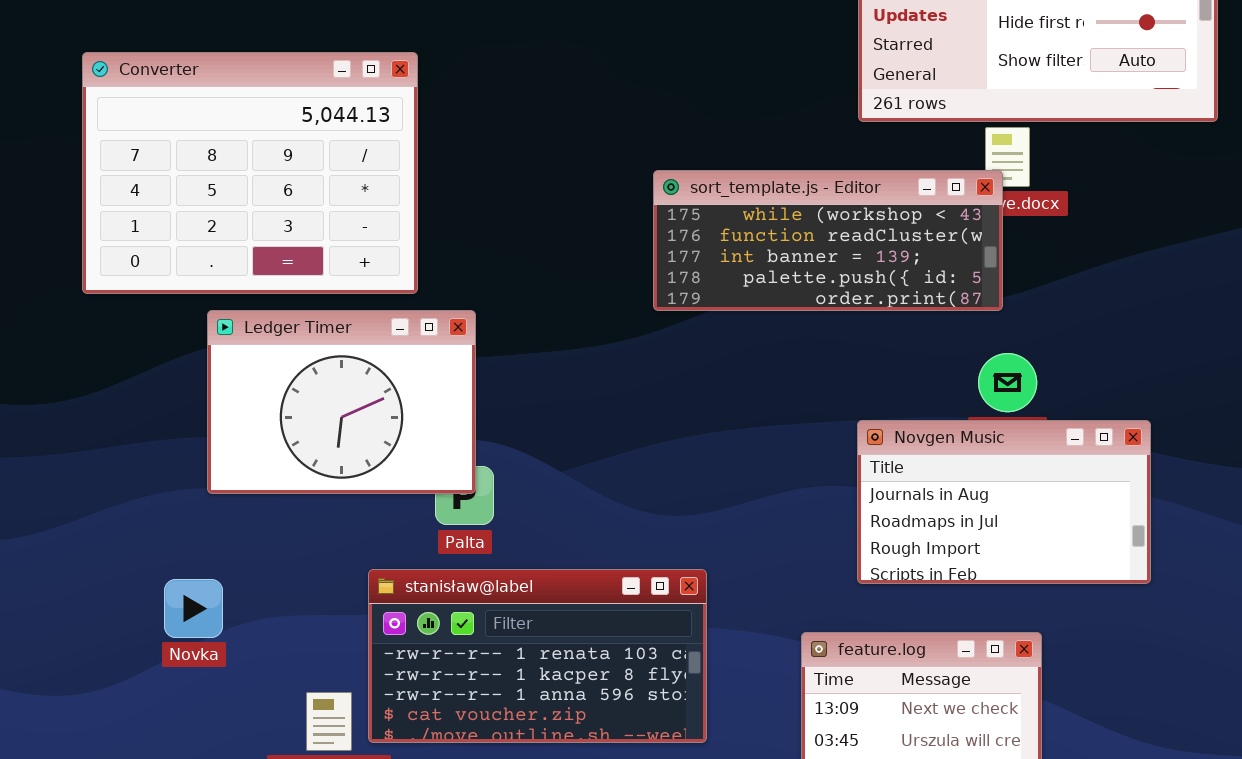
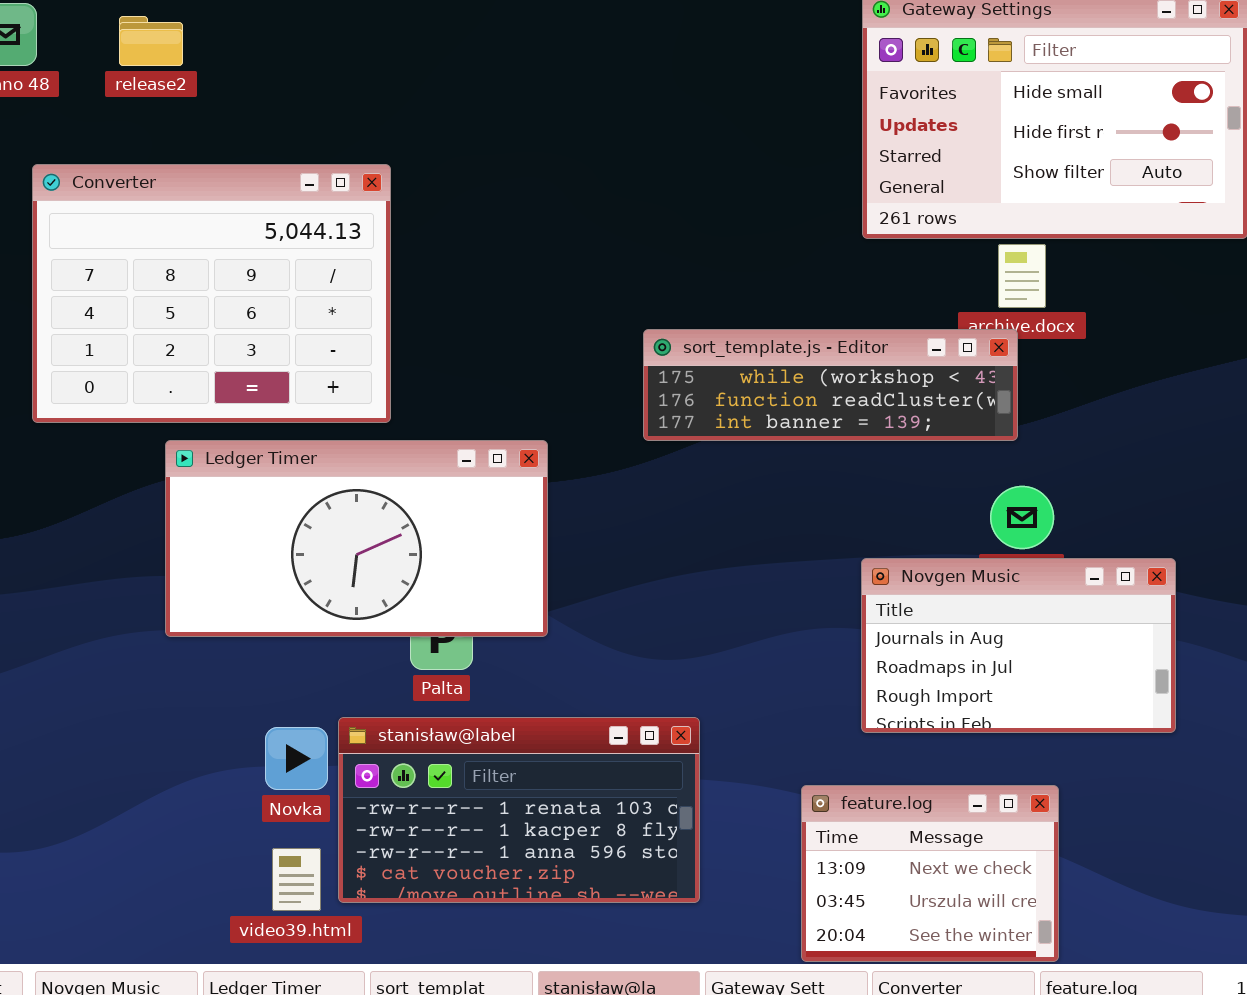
sort_template.js - Editor: [653,170,1003,311] -> [643,329,1018,441], resized
Ledger Timer: [207,310,476,494] -> [165,440,548,637], resized
Novka: [164,579,223,638] -> [265,727,328,790], moved

